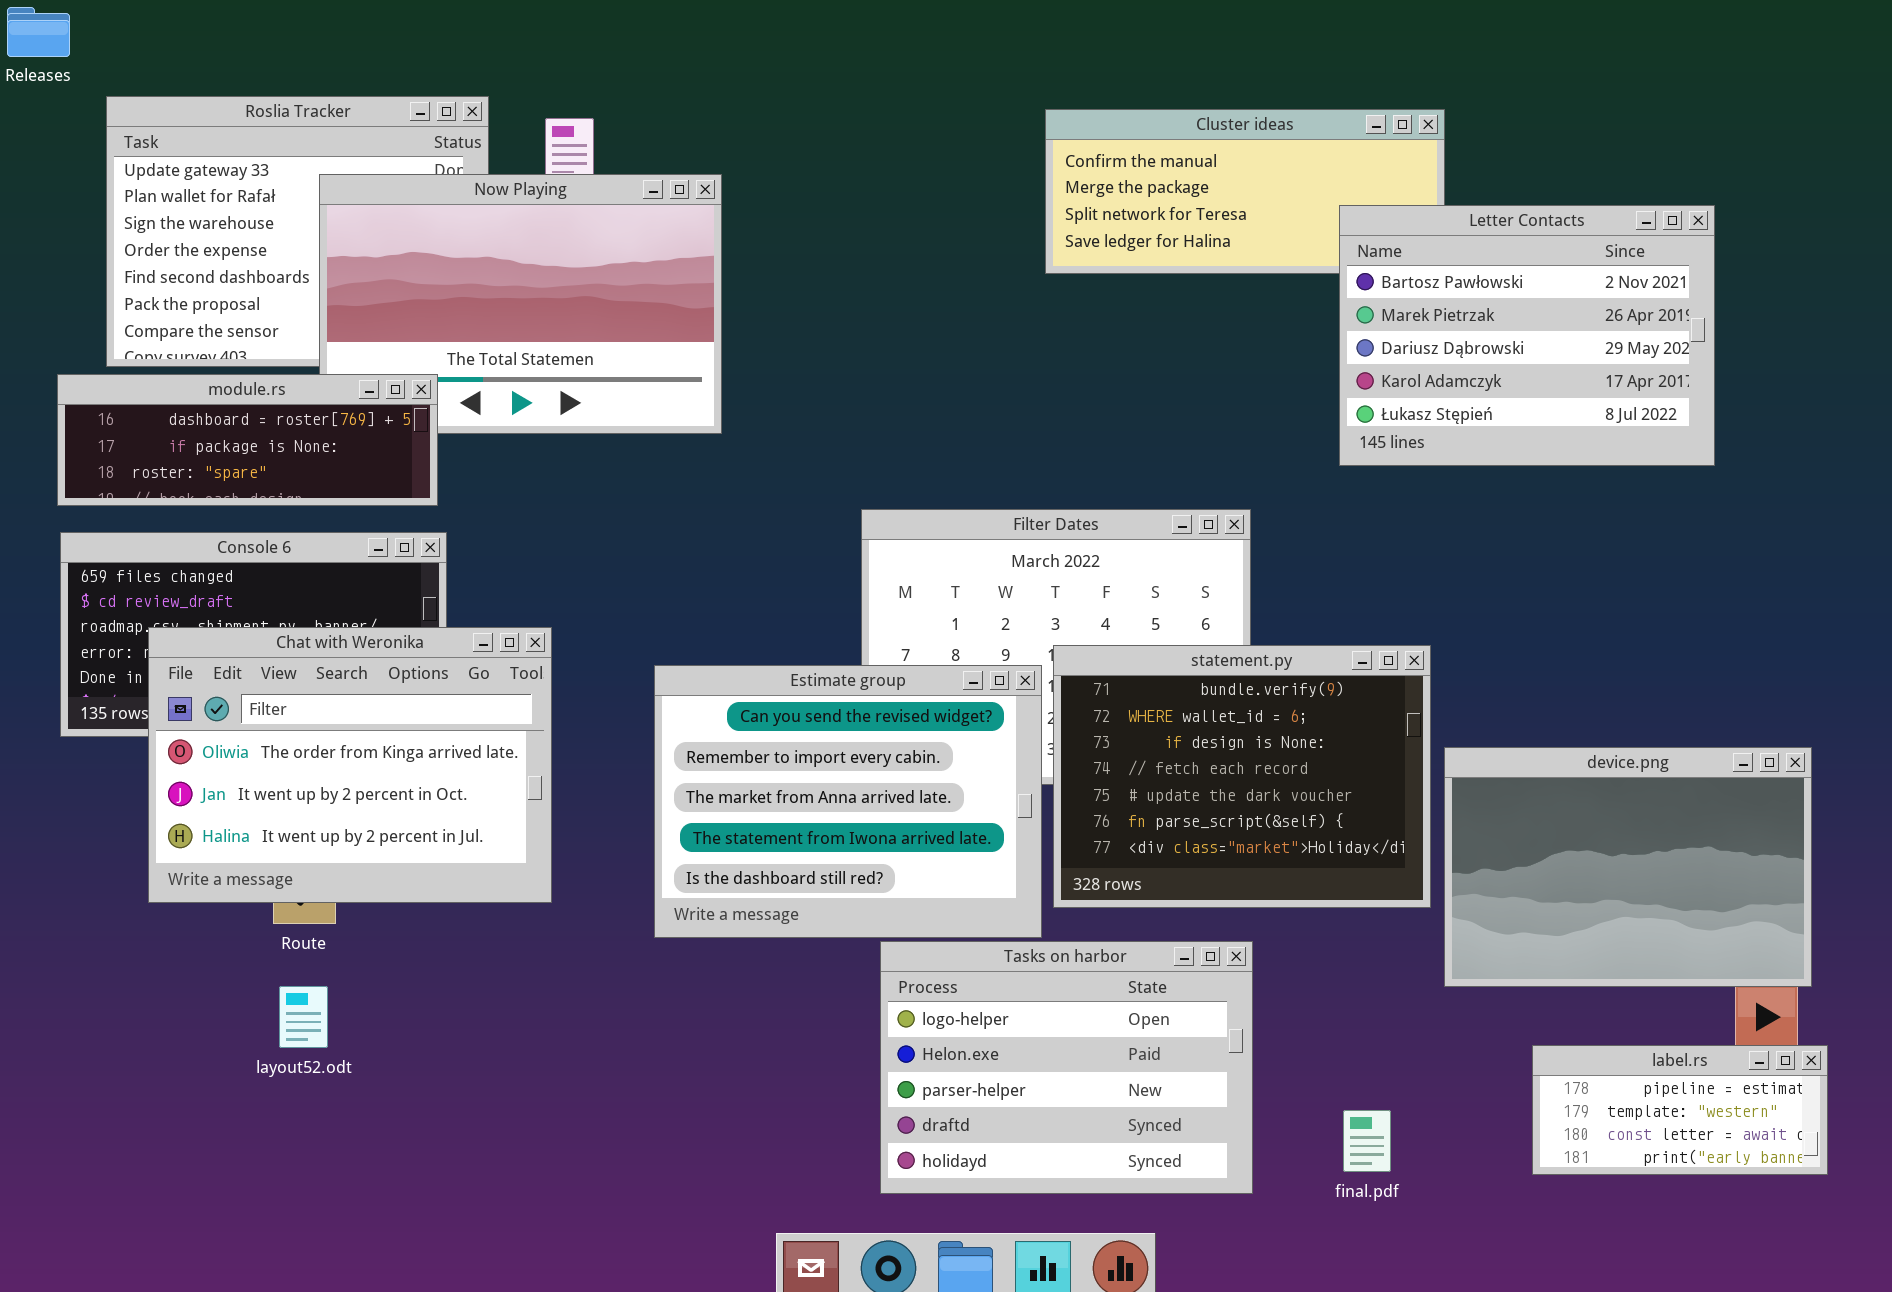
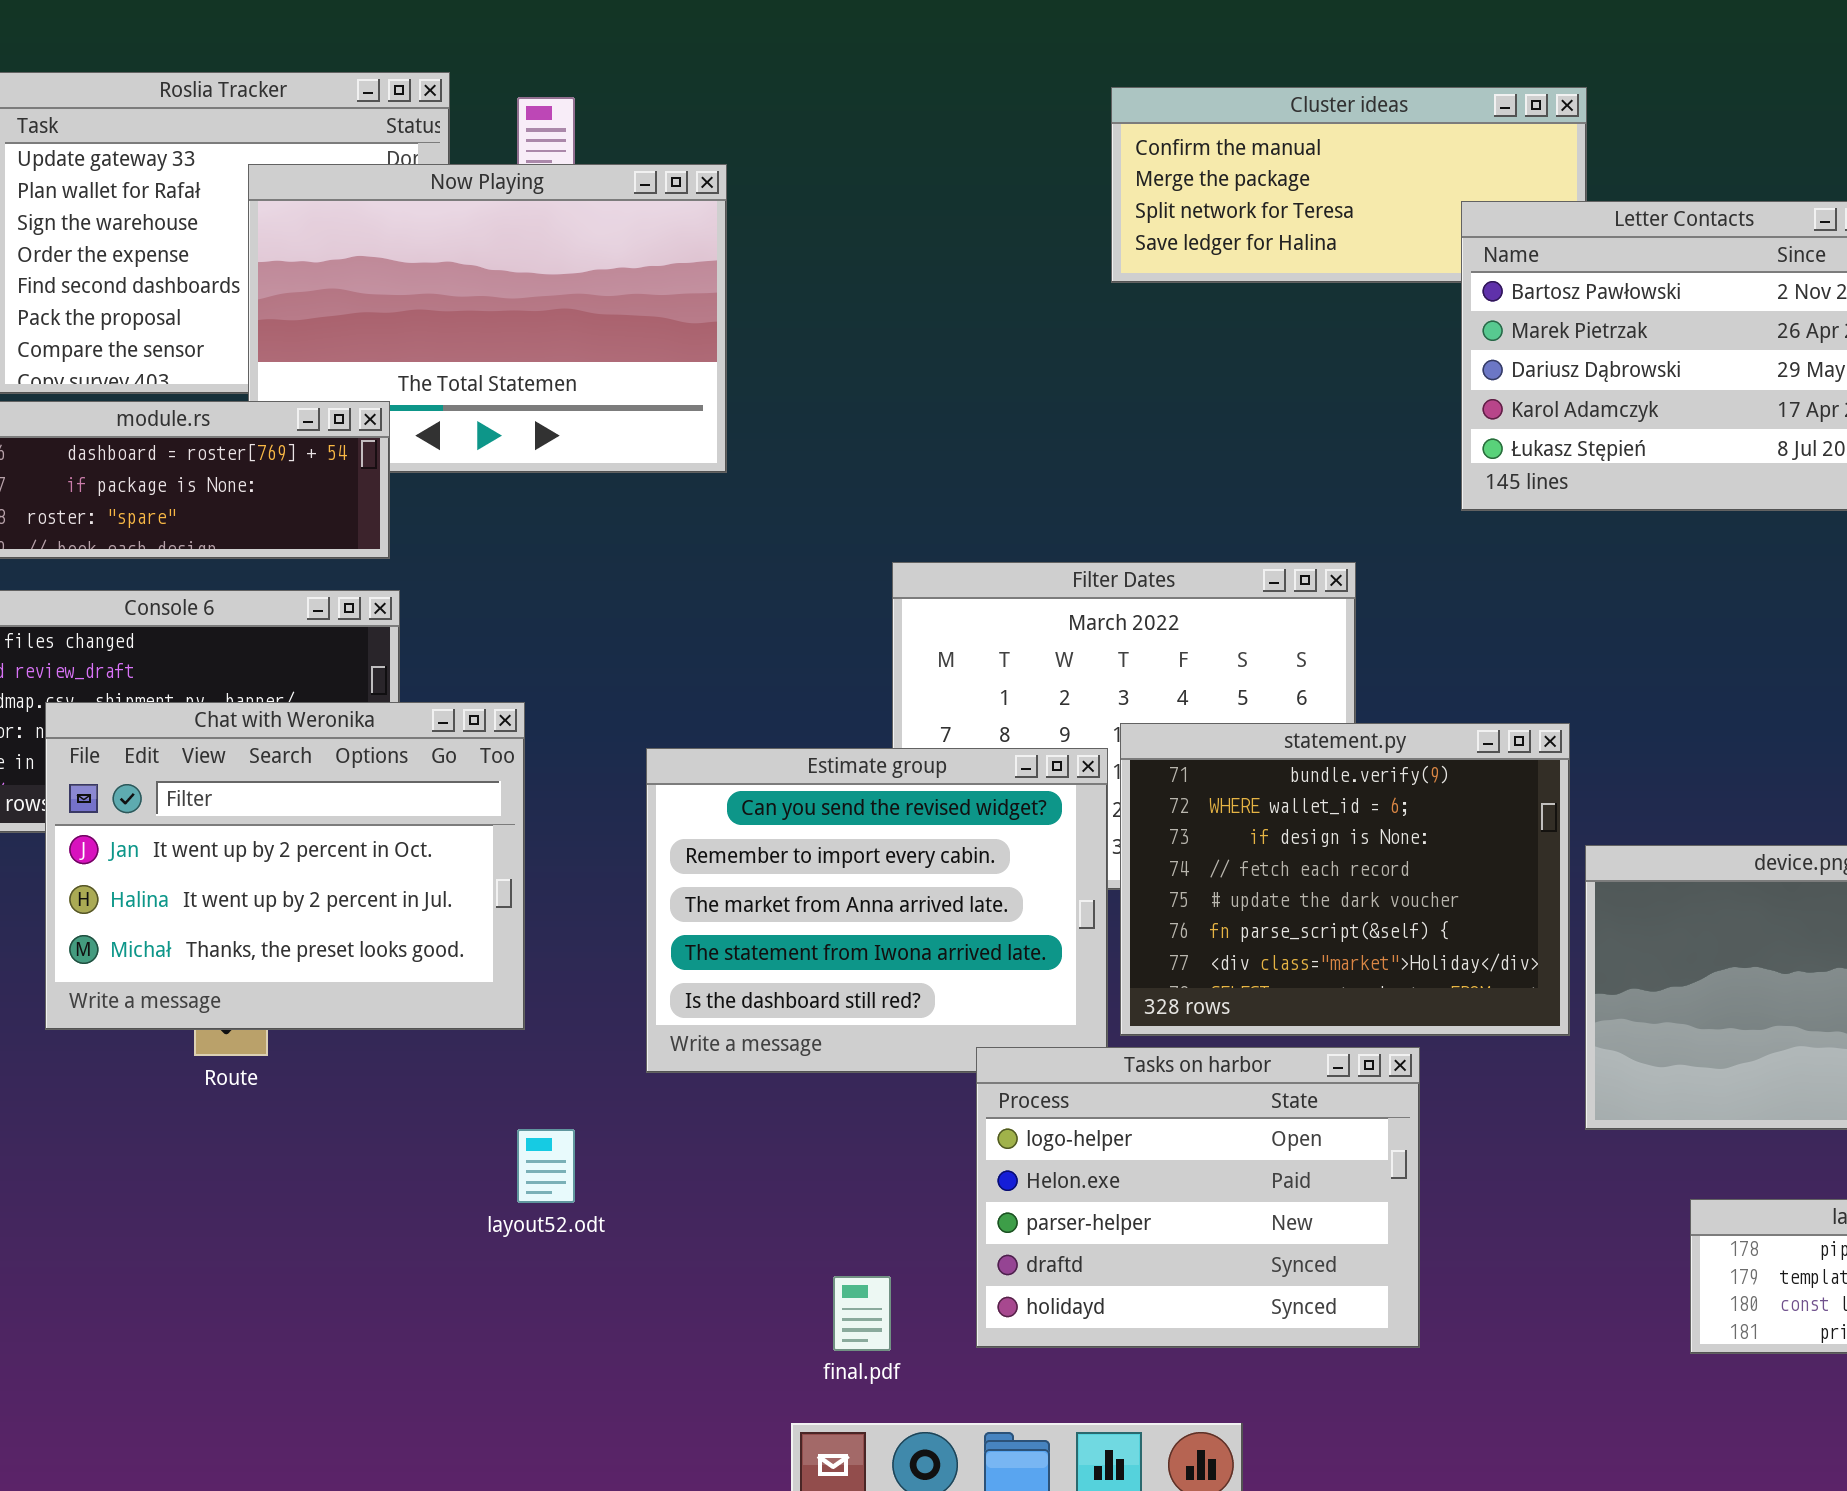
Chat with Weronika: [148,627,552,903] -> [45,702,525,1030], scrolled down 1 row
Tasks on harbor: [880,941,1253,1194] -> [976,1047,1420,1348], moved
layout52.odt: [279,986,328,1048] -> [517,1129,575,1203], moved
final.pdf: [1343,1110,1391,1172] -> [833,1276,891,1351], moved

